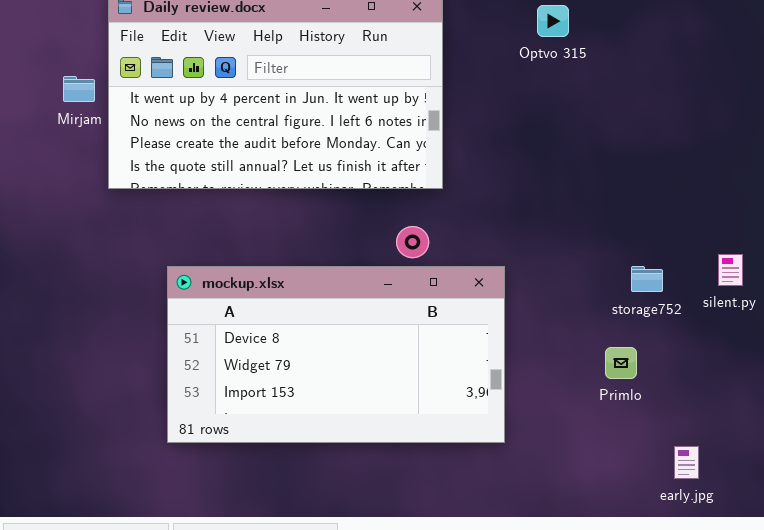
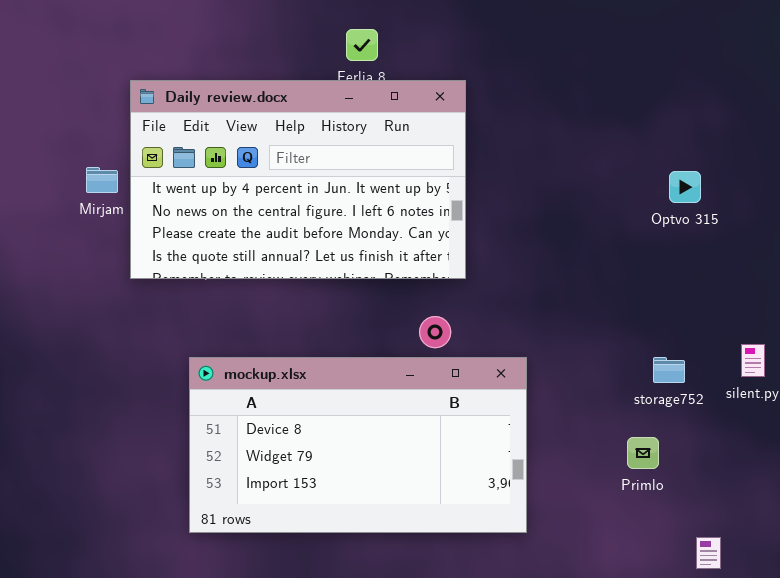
Optvo 315: [537,5,569,37] -> [669,171,701,203], moved

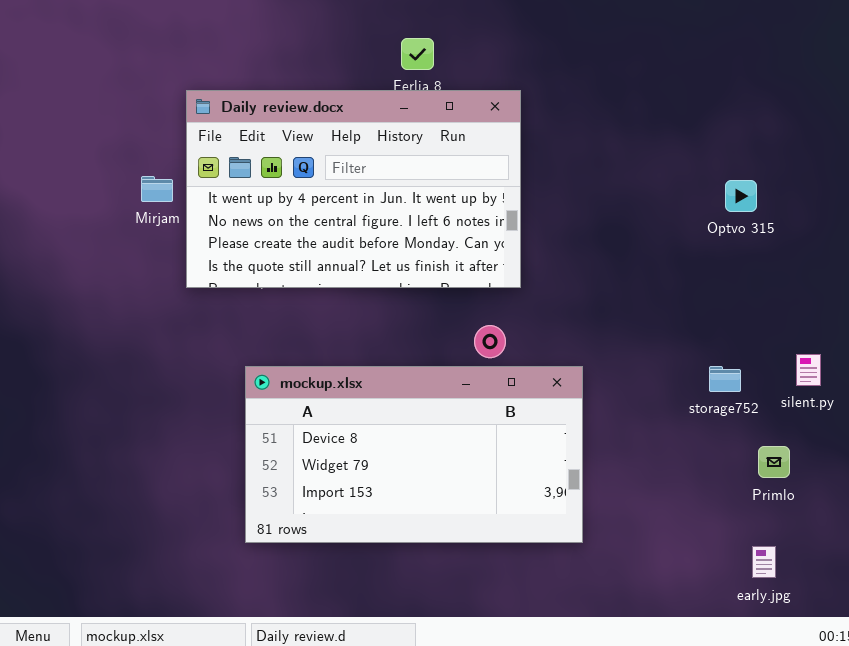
Primlo: [627,437,659,469] -> [758,446,790,478], moved

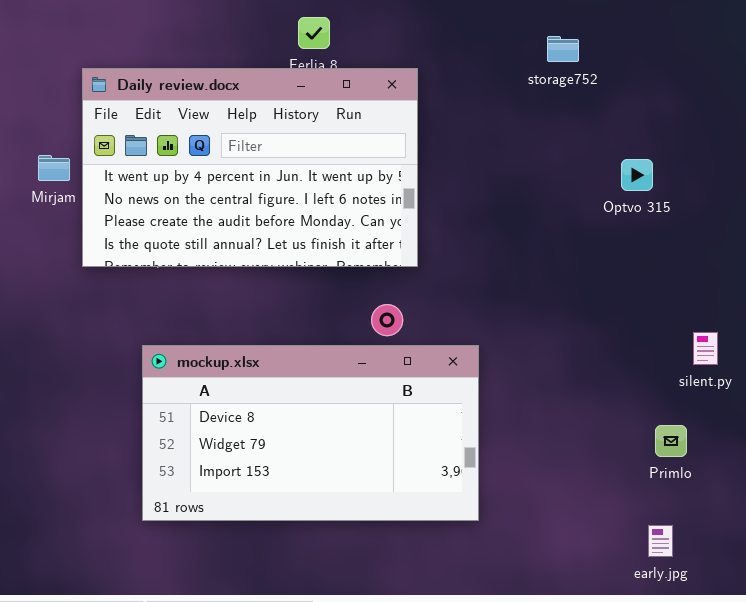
storage752: [709,366,741,392] -> [547,36,579,62], moved

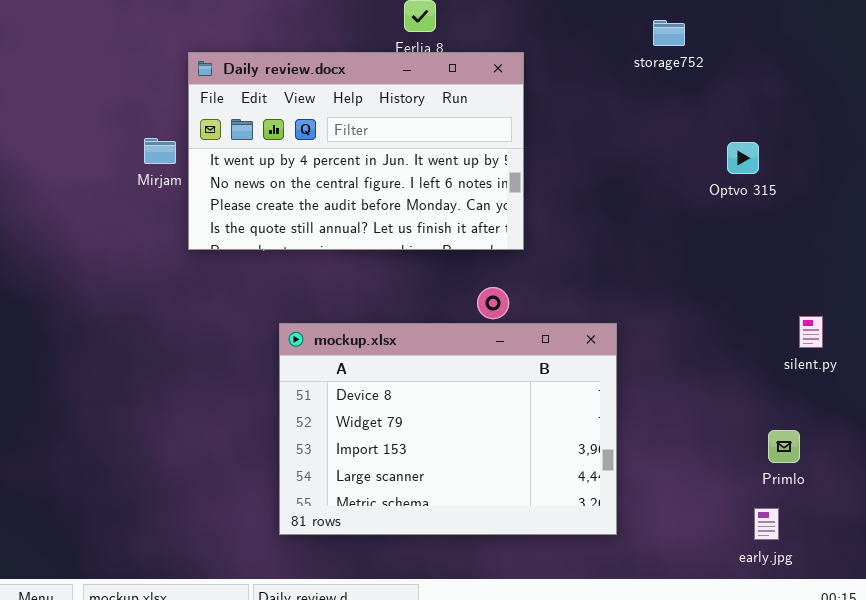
mockup.xlsx: [142,345,479,521] -> [279,323,617,535], moved, resized
Primlo: [655,425,687,457] -> [768,430,800,463], moved

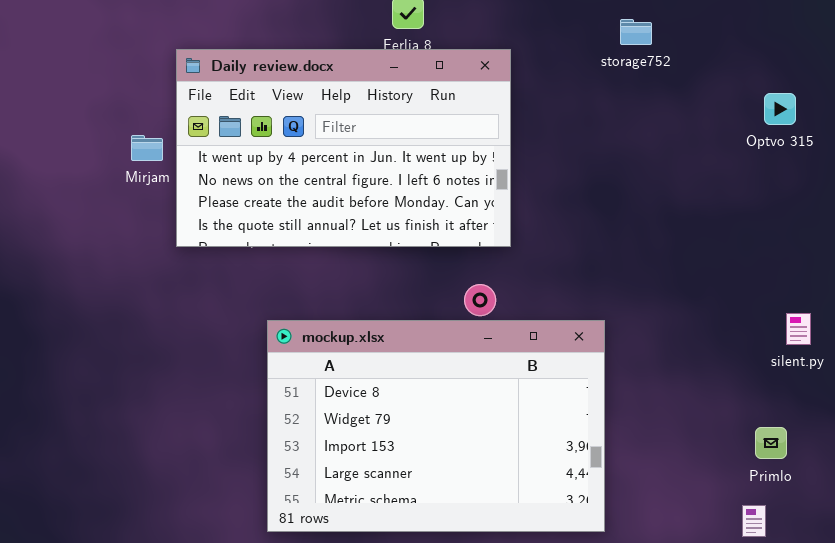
storage752: [653,20,685,46] -> [620,19,652,45], moved
Optvo 315: [727,142,759,174] -> [764,93,796,125], moved

